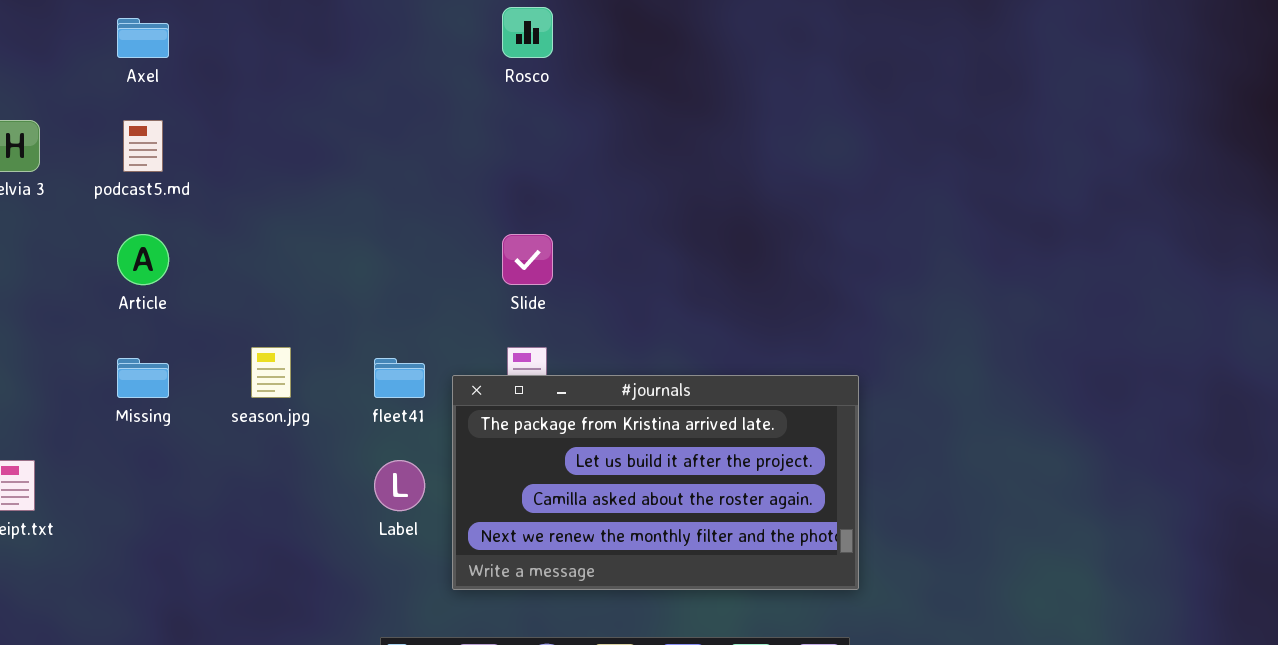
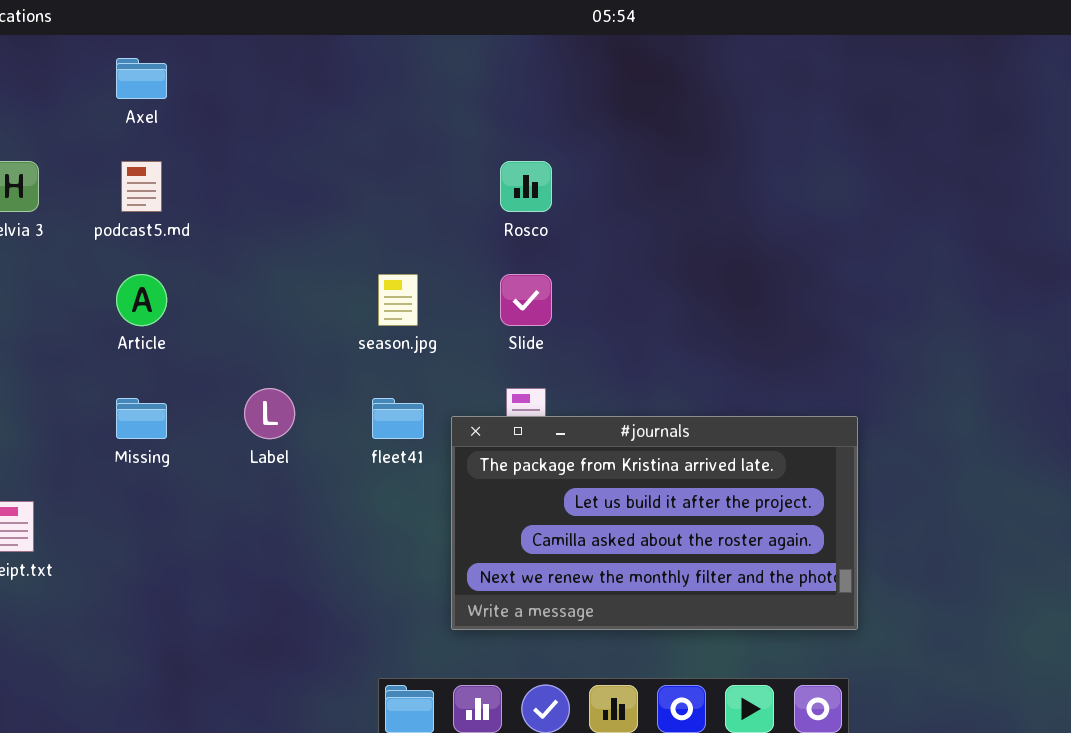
Rosco: [502,7,553,58] -> [500,161,552,212], moved
season.jpg: [251,347,291,398] -> [378,274,418,326], moved
Label: [374,460,425,511] -> [244,388,295,439], moved

